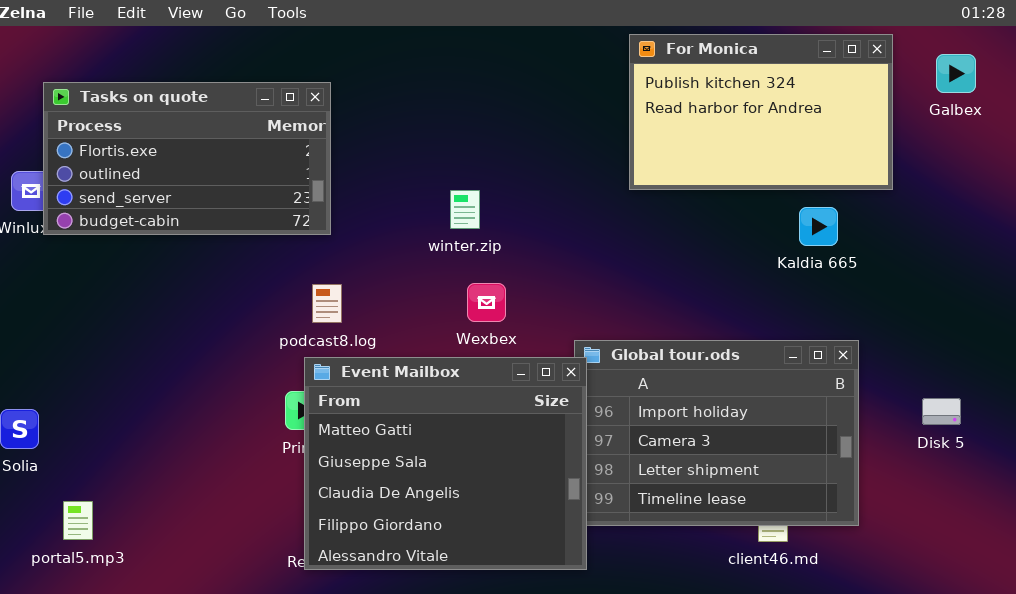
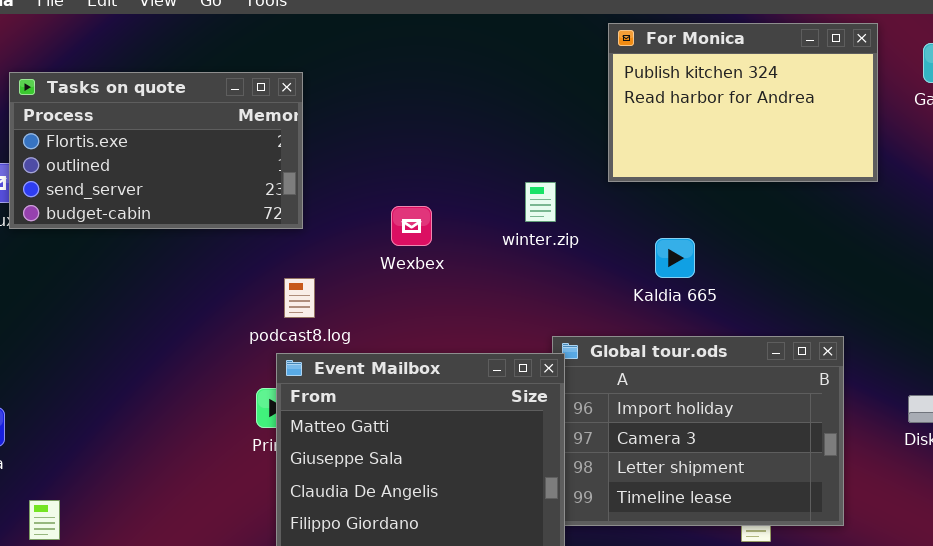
winter.zip: [450,190,480,229] -> [525,182,556,222], moved
Kaldia 665: [799,207,838,246] -> [655,238,695,278], moved
Wexbex: [467,283,506,322] -> [391,206,432,246], moved

